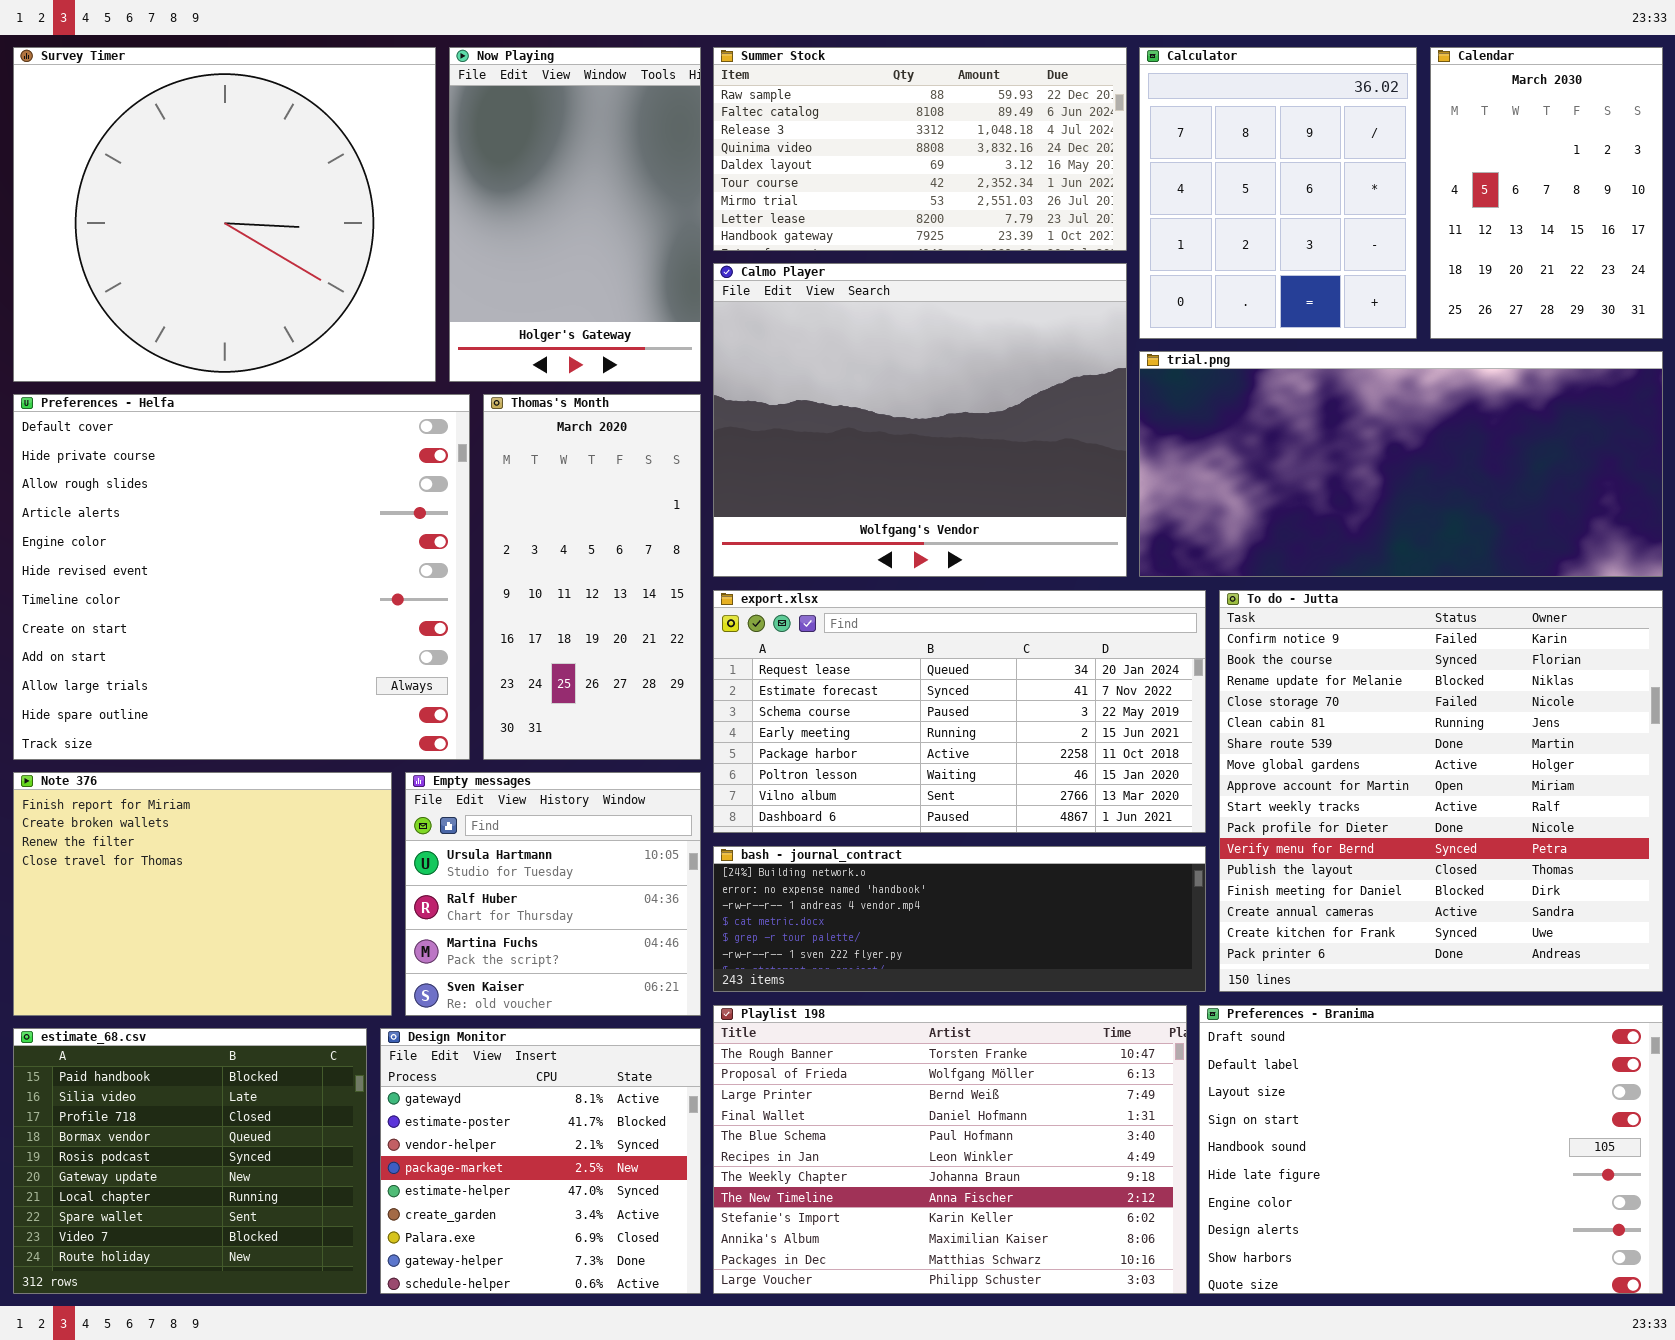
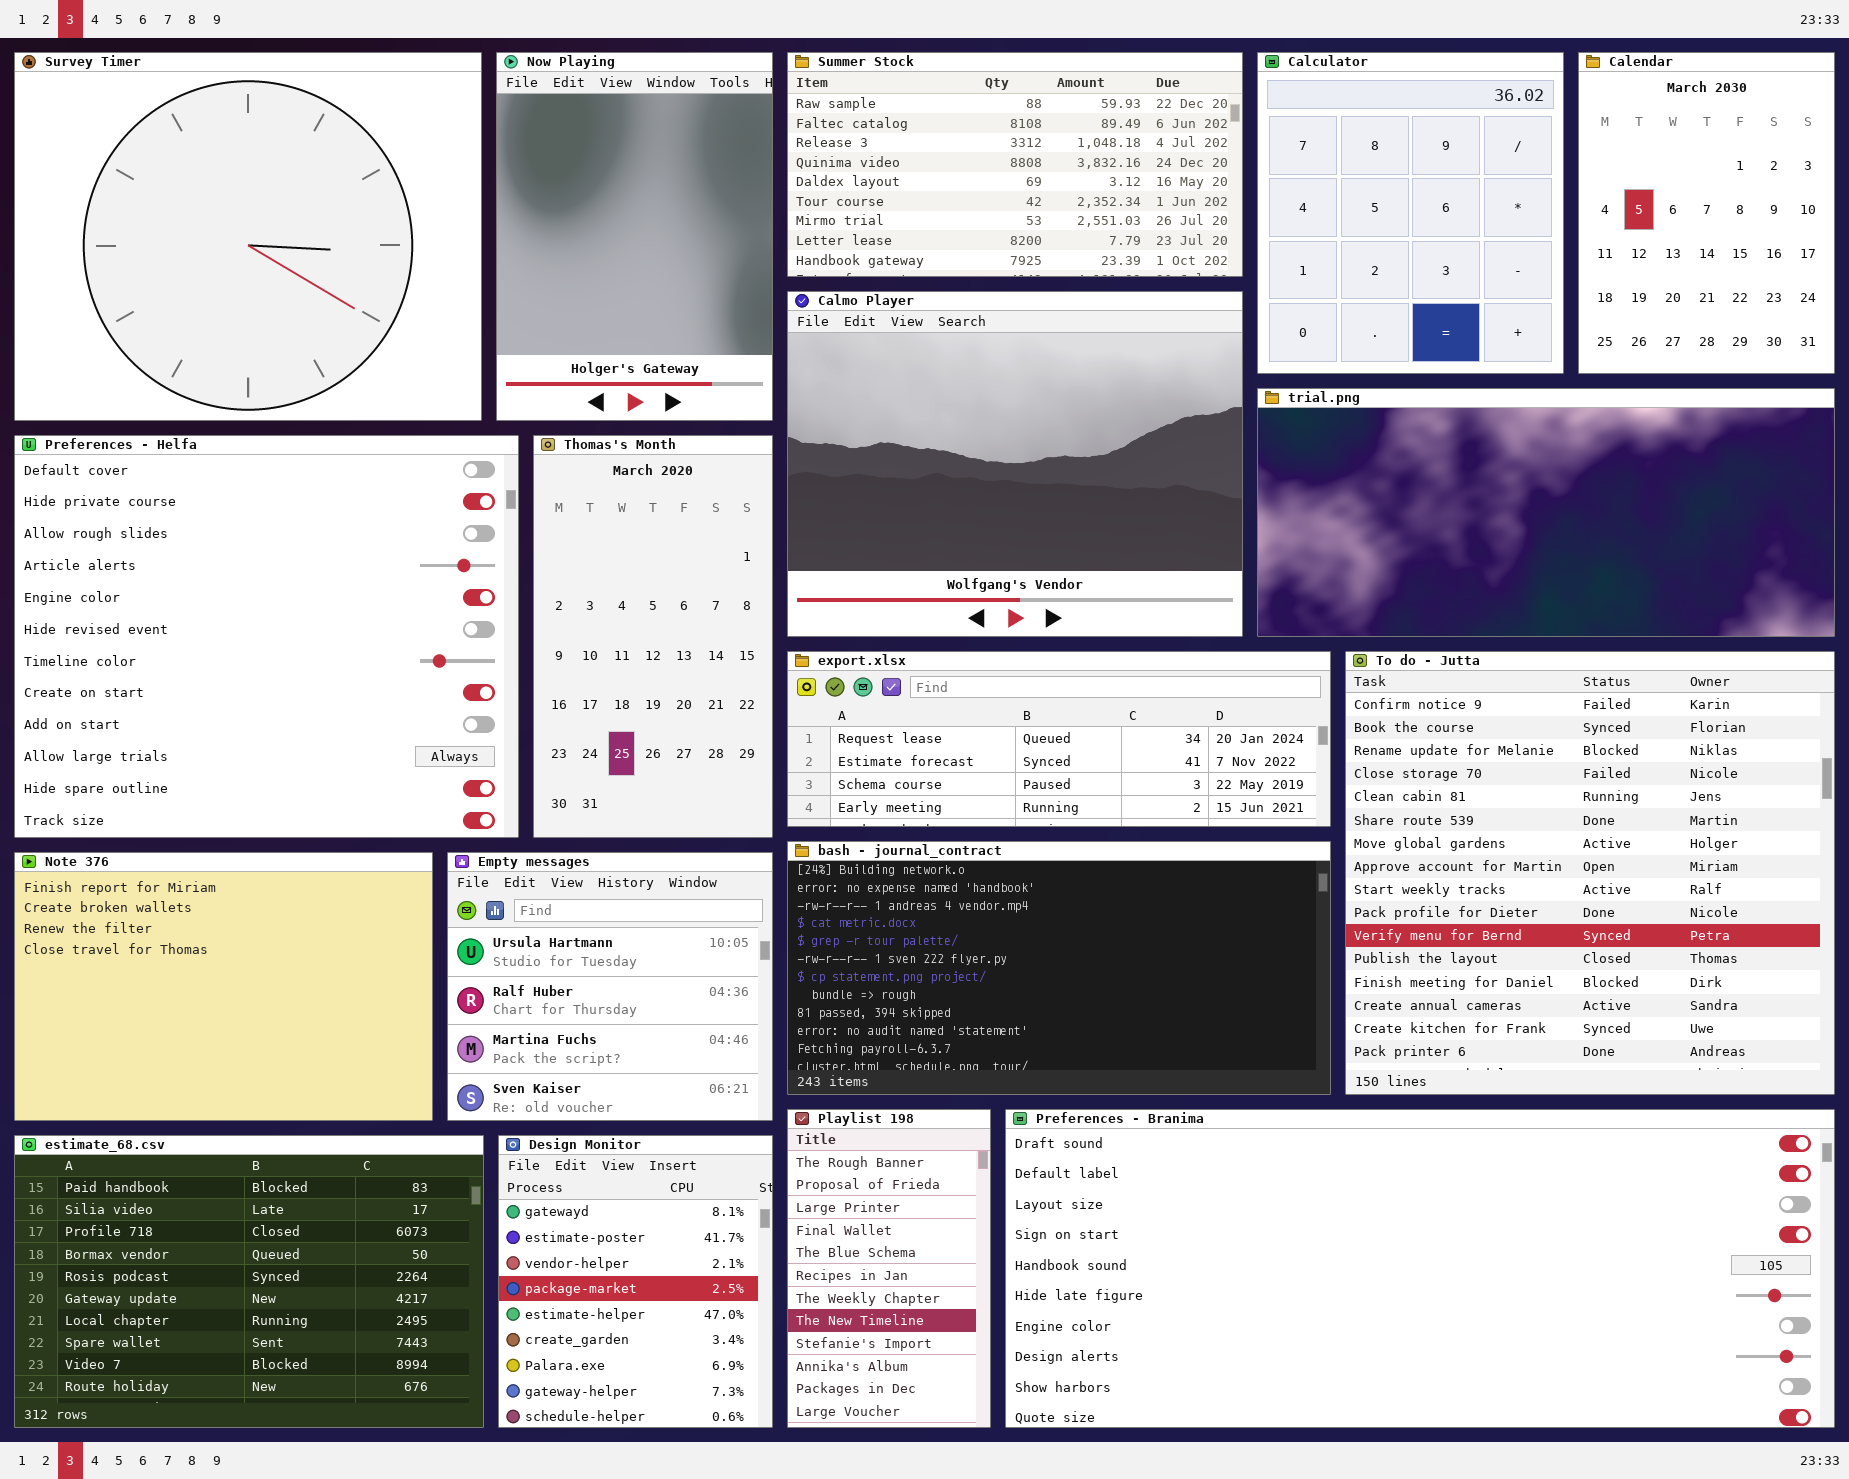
export.xlsx: [713,590,1206,833] -> [787,651,1331,827], resized
bash - journal_contract: [713,846,1206,992] -> [787,841,1331,1095], resized
Playlist 198: [713,1005,1187,1294] -> [787,1109,991,1428], resized
Preferences - Branima: [1199,1005,1663,1294] -> [1005,1109,1835,1428], resized
estimate_68.csv: [13,1028,367,1294] -> [14,1135,484,1428], resized
Design Monitor: [380,1028,701,1294] -> [498,1135,773,1428], resized

